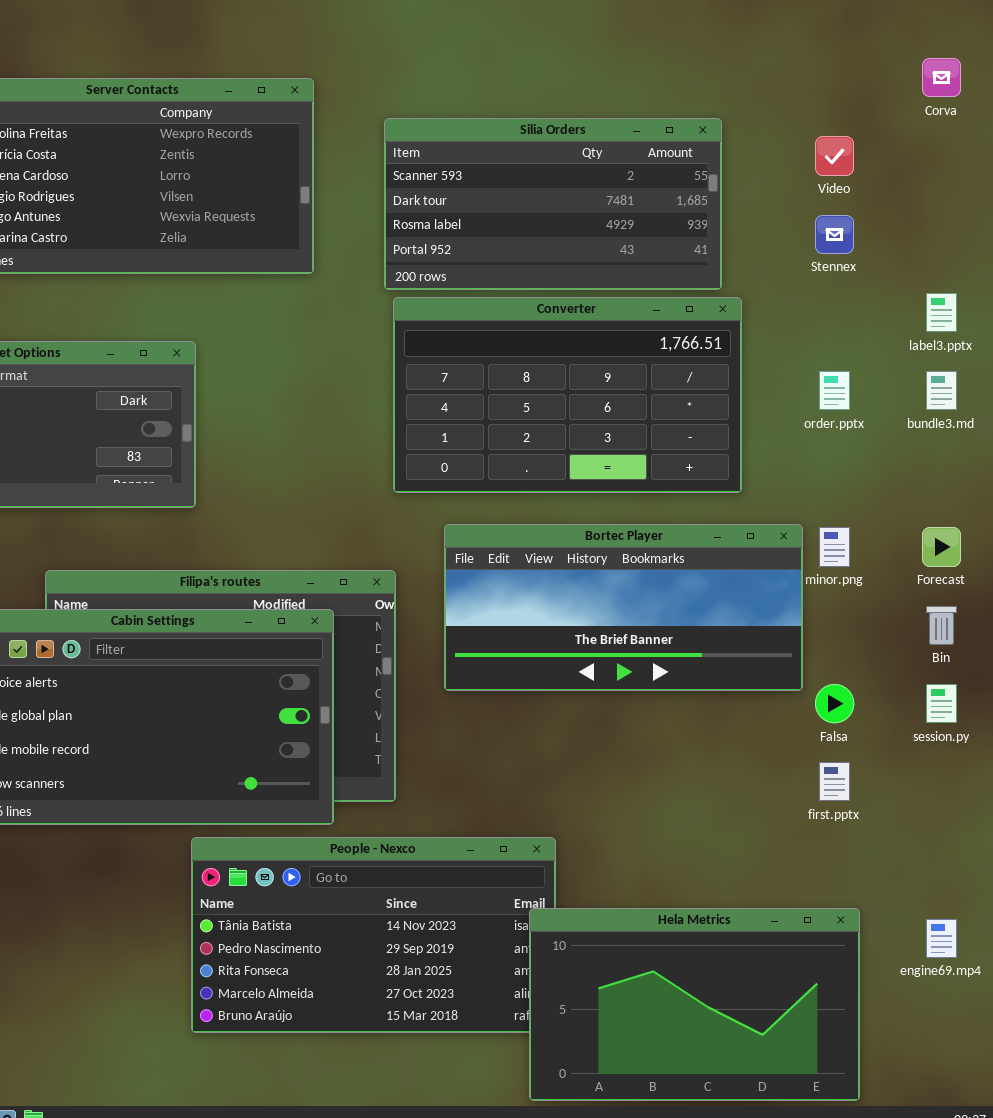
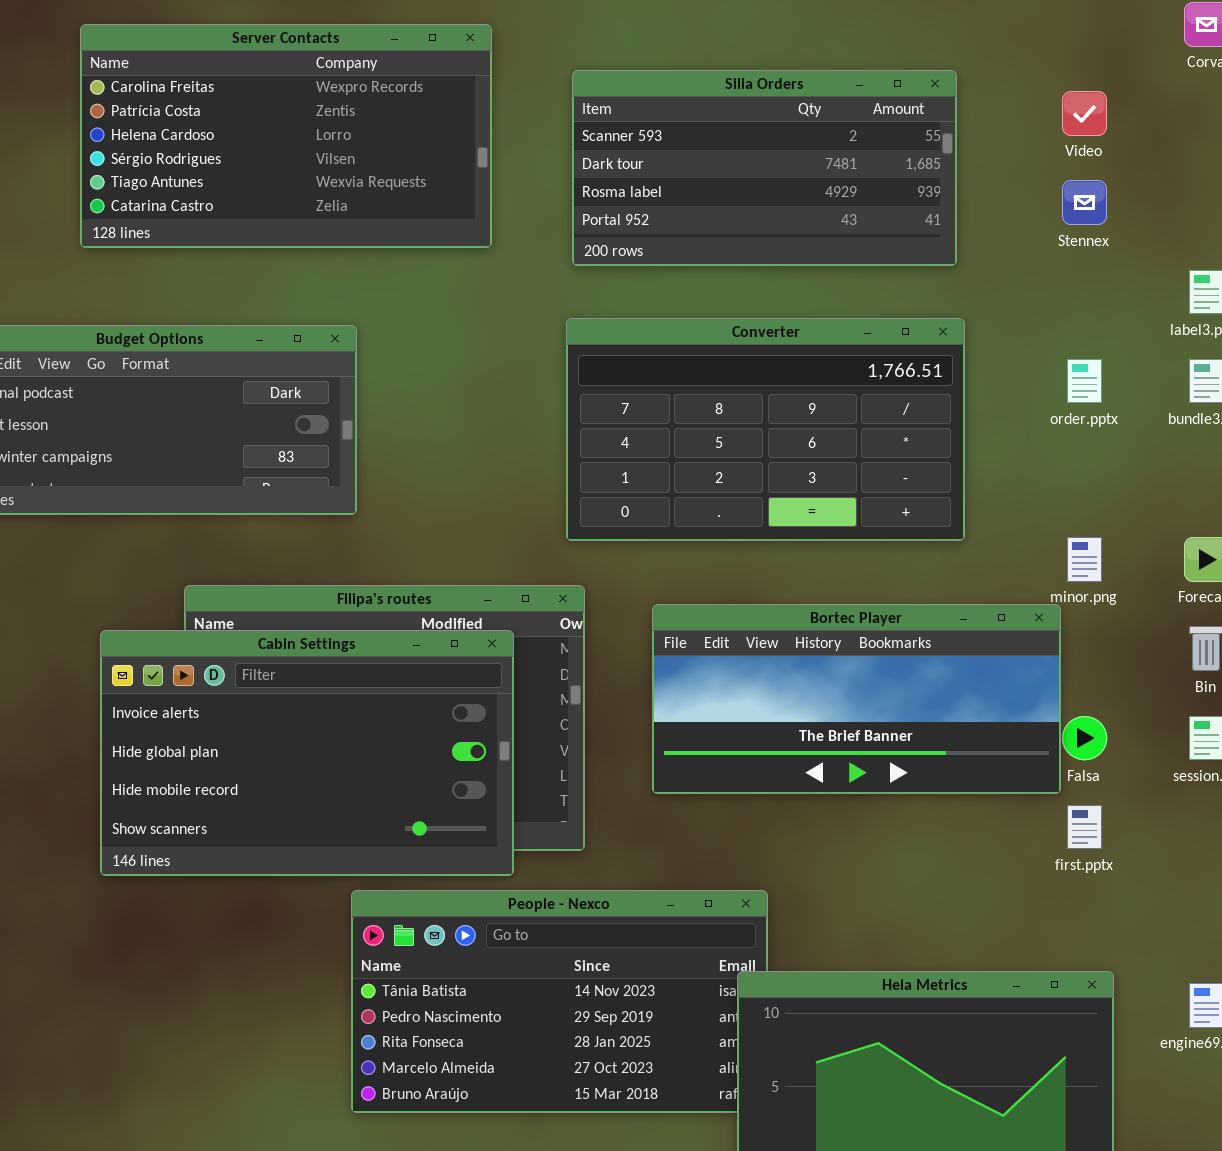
Converter: [393,297,742,493] -> [566,318,965,541], moved
Bortec Player: [444,524,803,691] -> [652,604,1061,794], moved

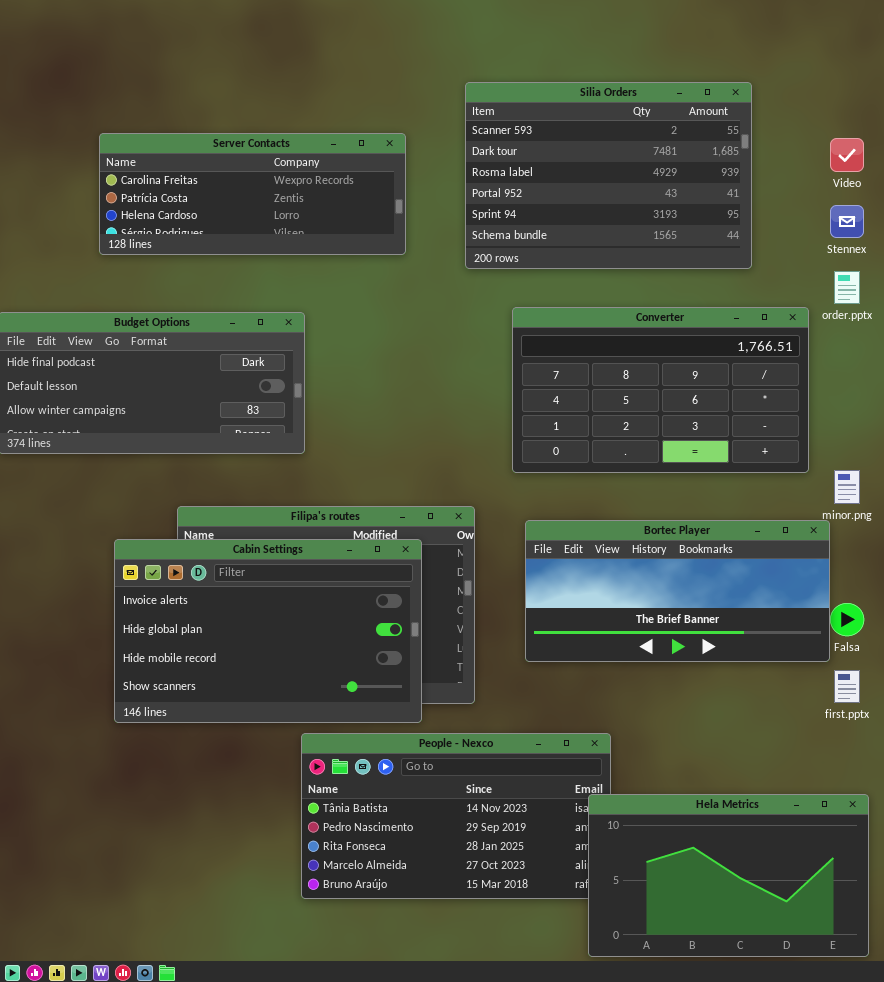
Server Contacts: [80,24,492,248] -> [99,133,406,255], resized
Silia Orders: [572,70,957,266] -> [465,82,752,269], resized
Converter: [566,318,965,541] -> [512,307,809,473], moved
order.pptx: [1067,359,1102,403] -> [834,271,860,304], moved

